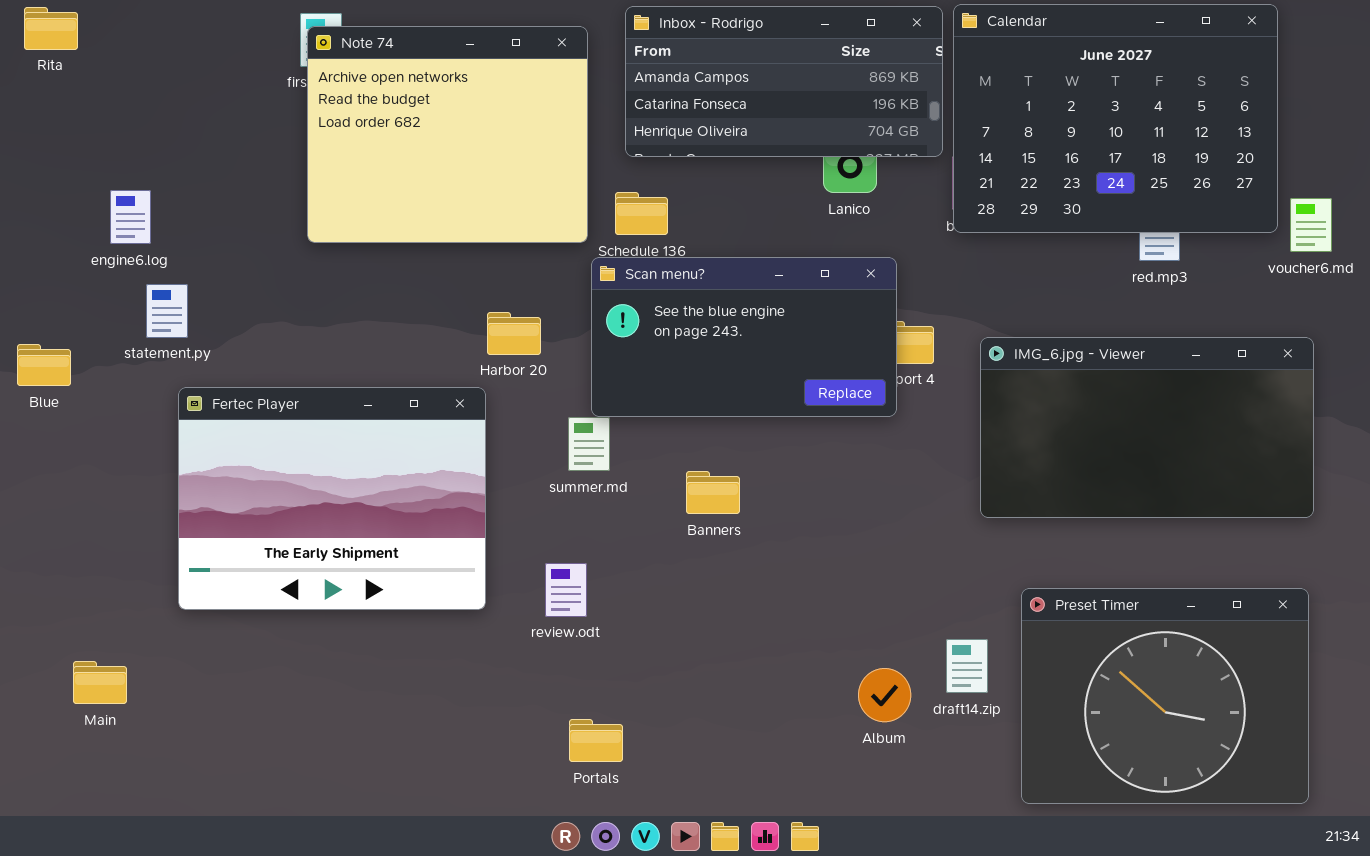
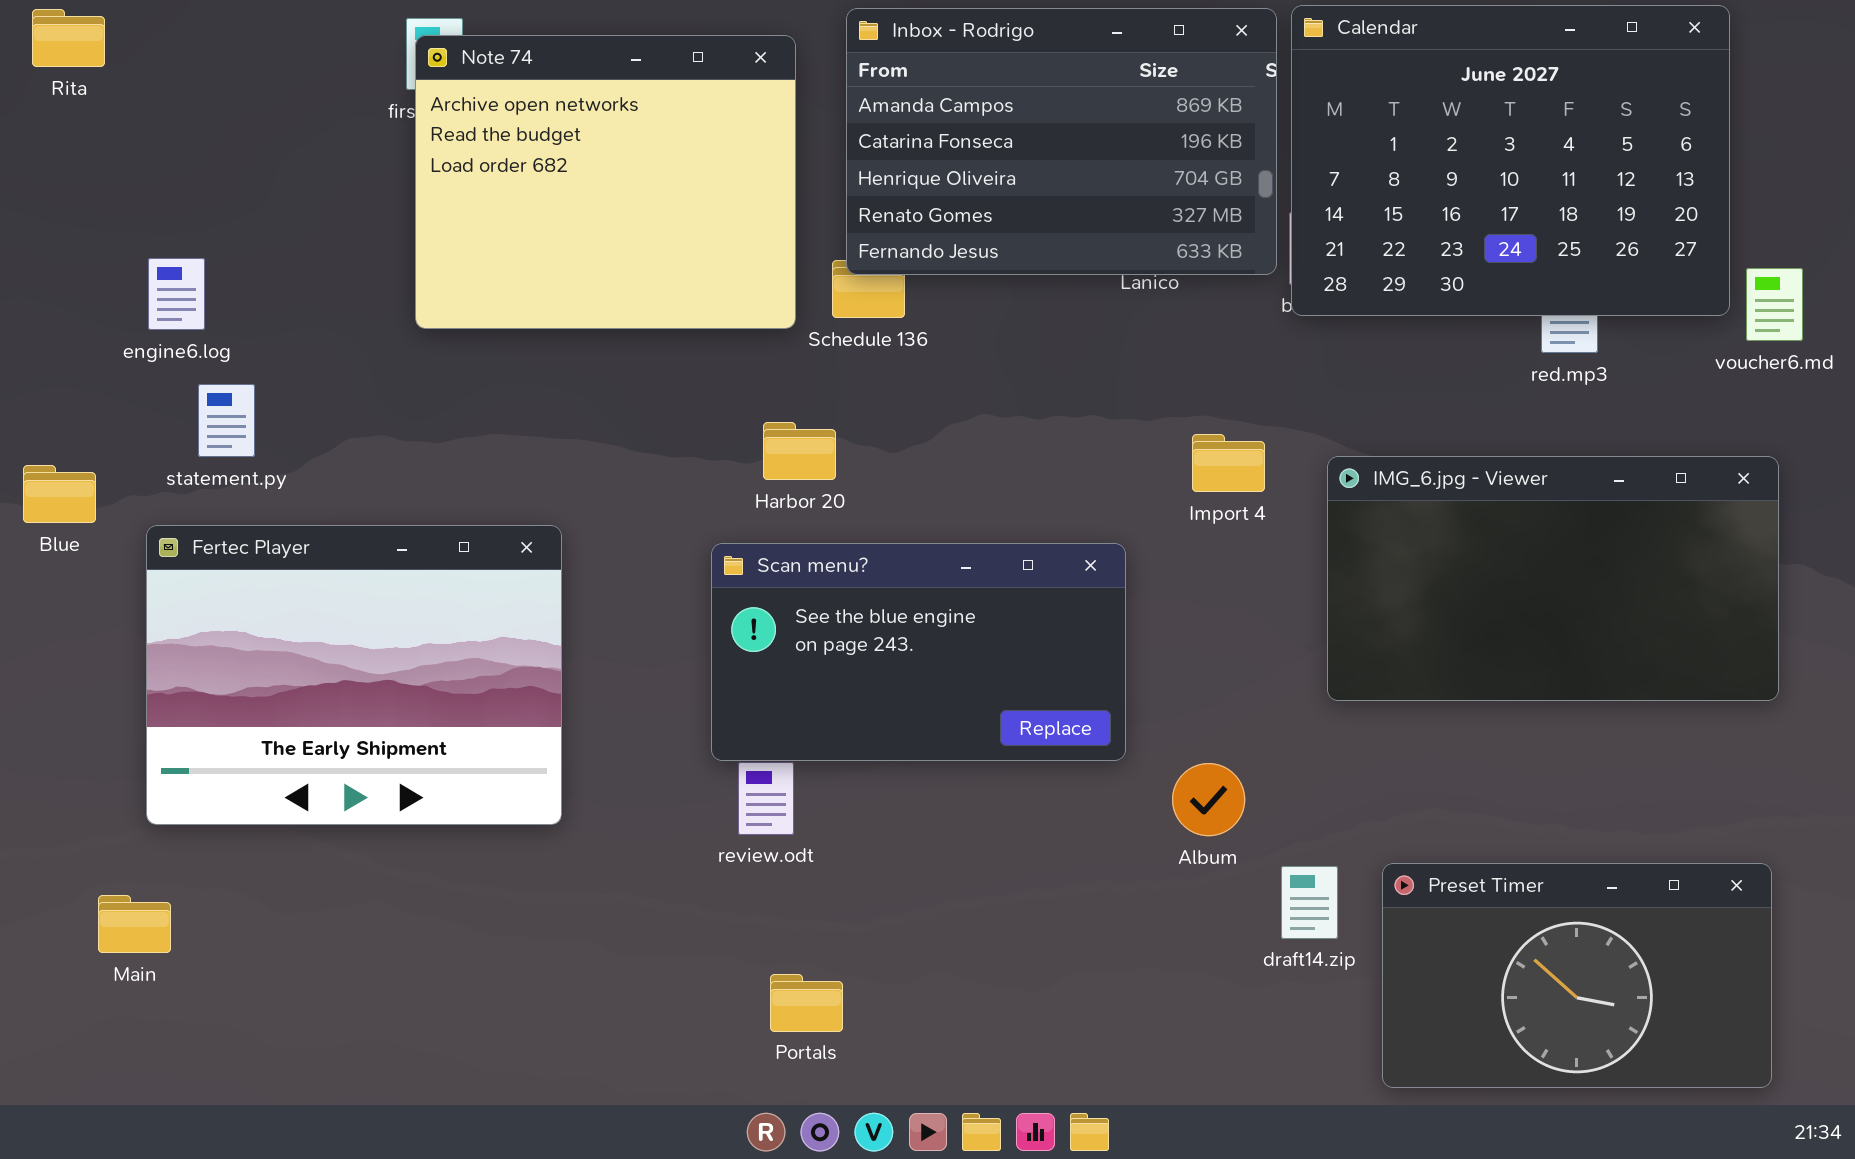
Inbox - Rodrigo: [625,6,943,157] -> [846,8,1277,275], resized
Scan menu?: [591,257,897,417] -> [711,543,1126,761], moved
Harbor 20: [487,312,541,355] -> [763,422,836,480], moved
Fertec Player: [178,387,486,610] -> [146,525,562,825], moved
Preset Timer: [1021,588,1309,804] -> [1382,863,1772,1088], resized
Album: [858,668,911,722] -> [1172,763,1245,836], moved

